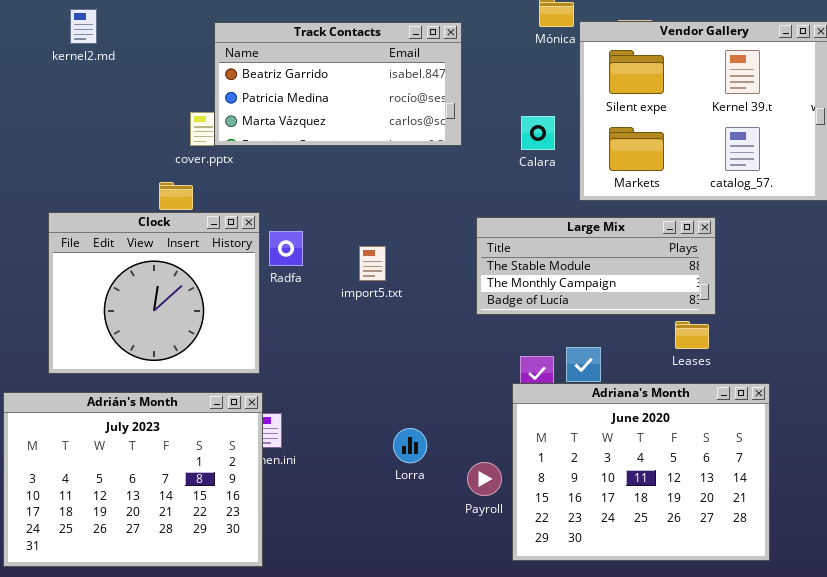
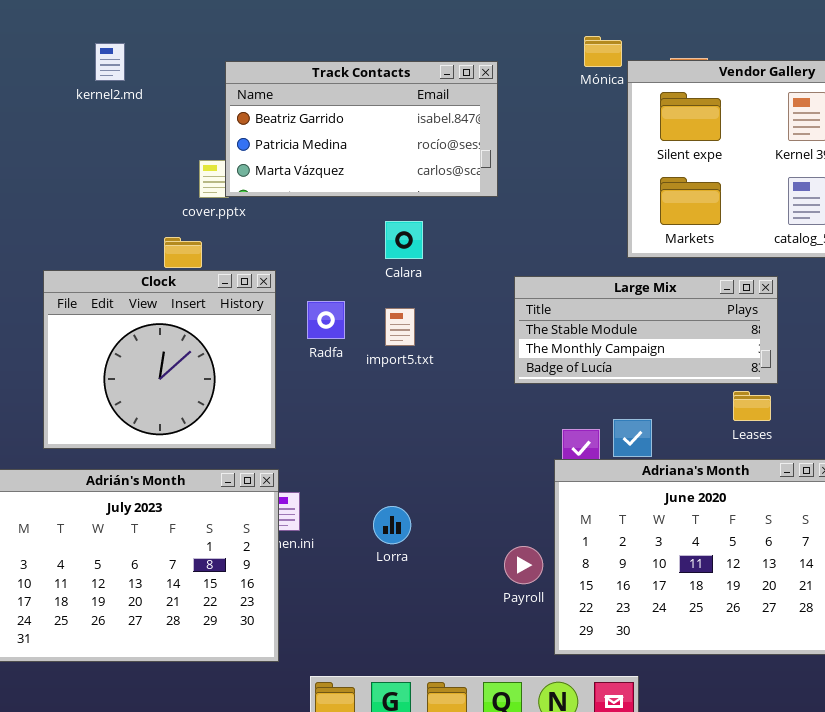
kernel2.md: [70,9,97,44] -> [95,43,125,81], moved
Calara: [521,116,555,150] -> [385,221,423,259], moved
Radfa: [269,231,303,266] -> [307,301,345,339], moved
Lorra: [393,428,427,463] -> [373,506,411,544], moved

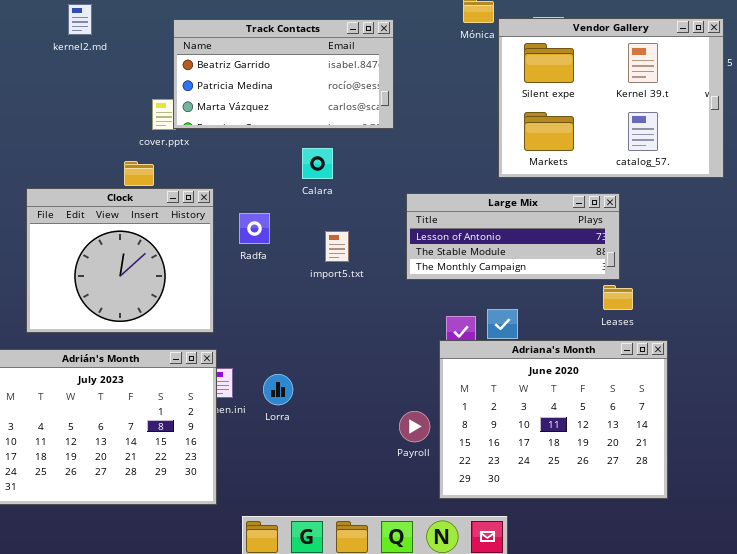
Large Mix: [514,276,778,384] -> [406,193,620,280], scrolled up 1 row
import5.txt: [385,308,415,346] -> [325,231,349,262], moved
Leases: [733,391,771,421] -> [603,285,633,310], moved
Lorra: [373,506,411,544] -> [263,374,293,405], moved

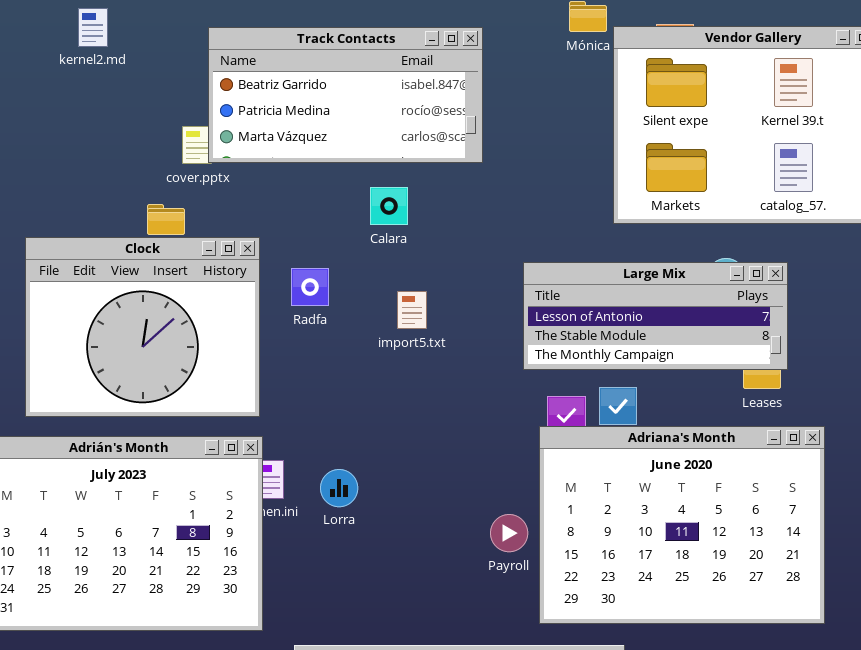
Large Mix: [406,193,620,280] -> [523,262,788,370], moved

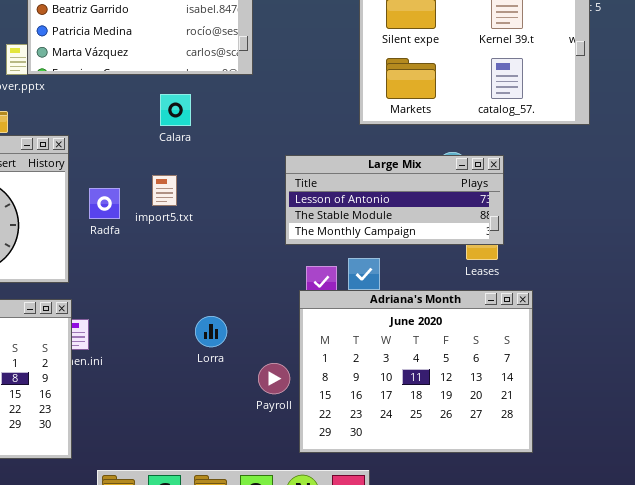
Radfa: [291,268,329,306] -> [89,188,120,219], moved
import5.txt: [397,291,427,329] -> [152,175,177,206], moved
Lorra: [320,469,358,507] -> [195,316,227,347], moved

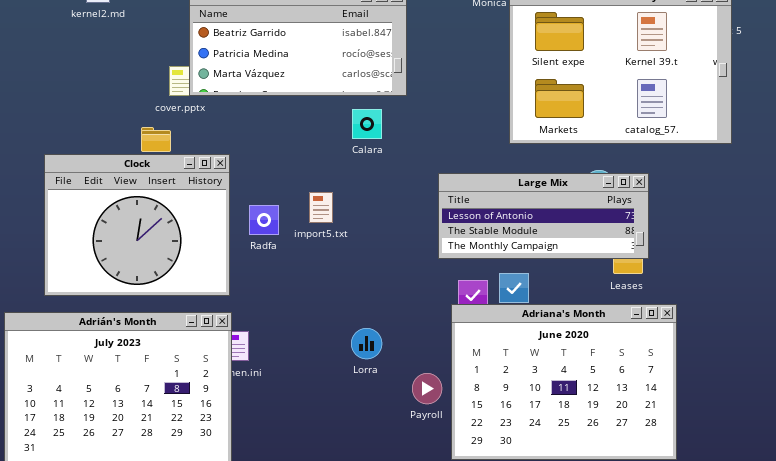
Calara: [160,94,191,126] -> [352,109,382,139], moved

